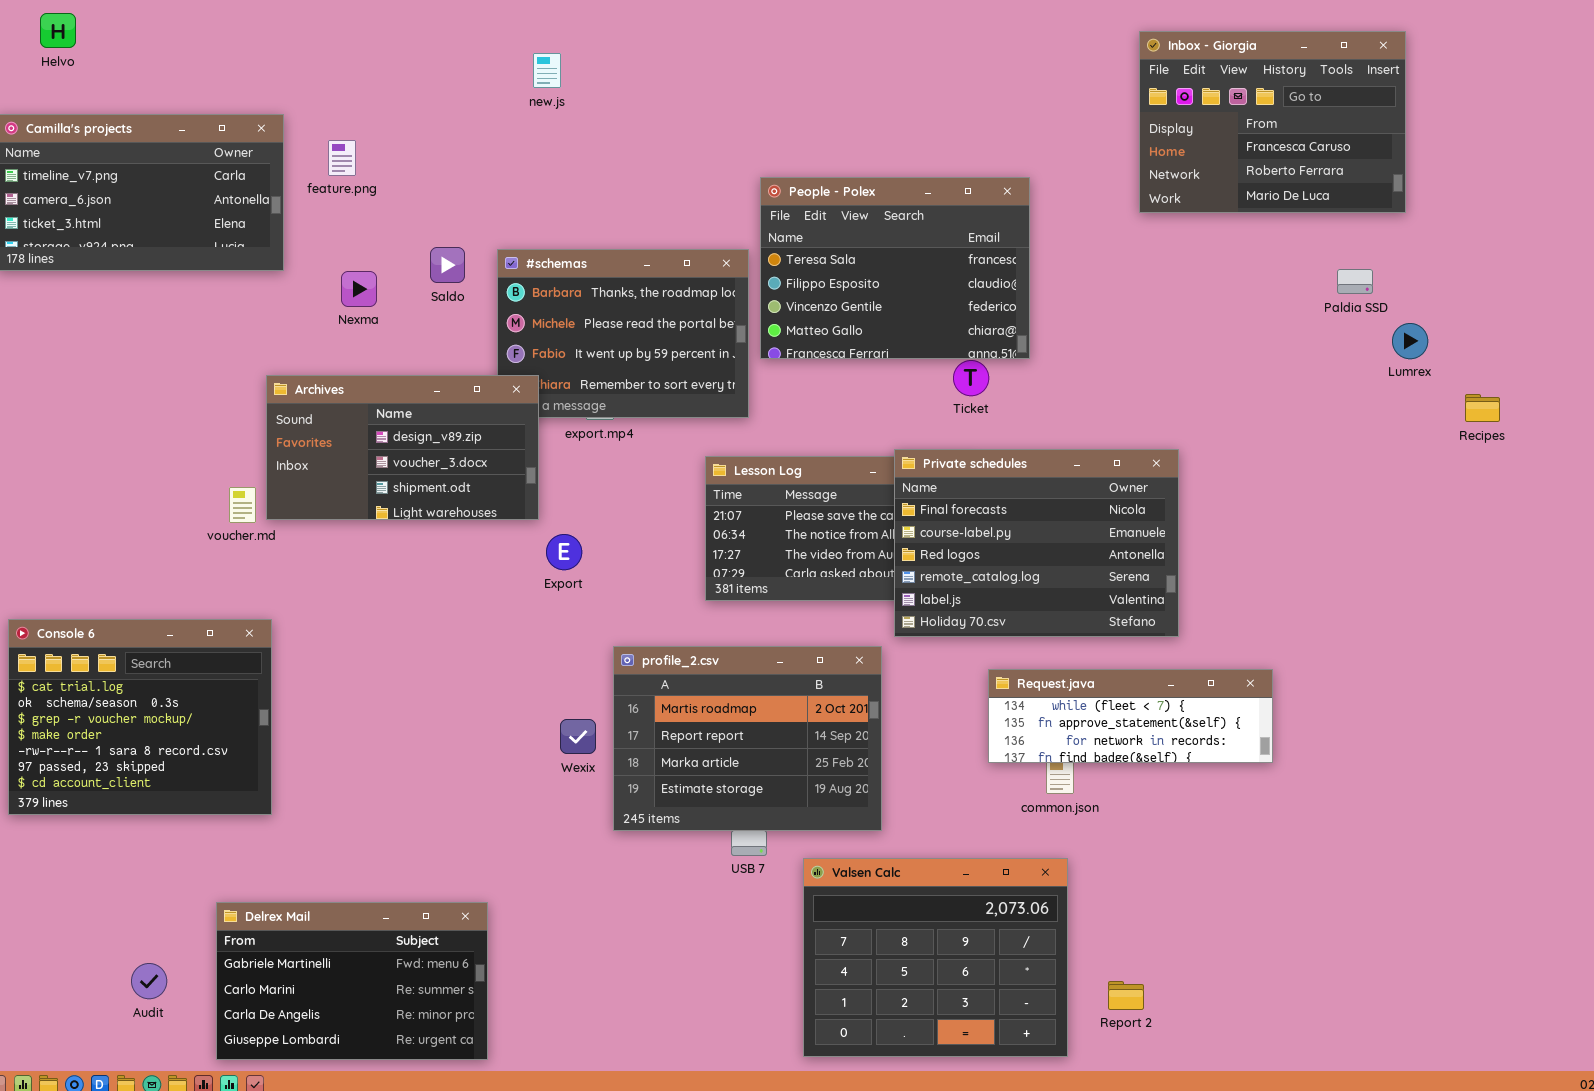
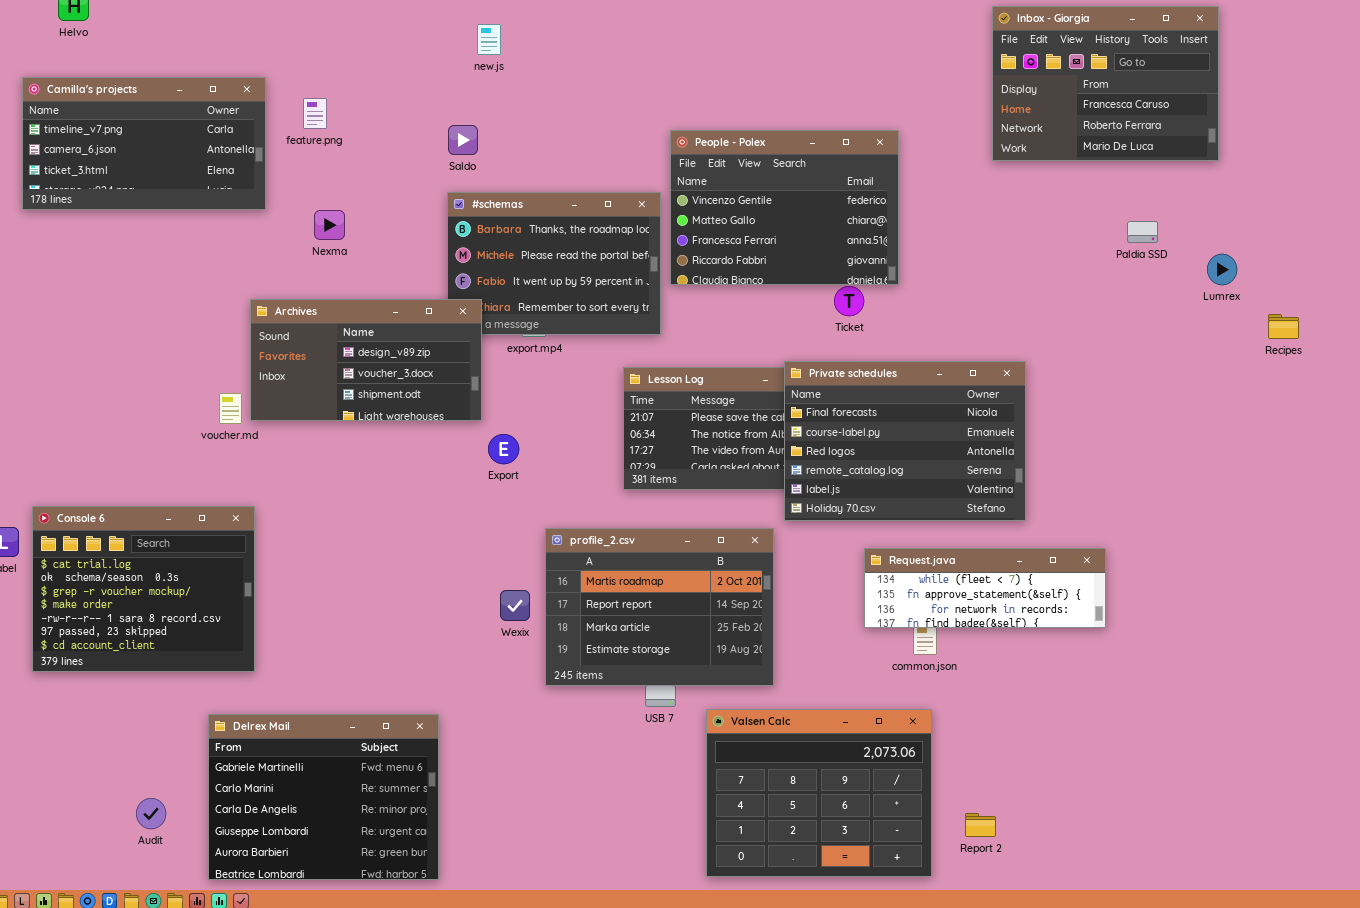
People - Polex: [760,177,1030,359] -> [670,130,899,285], scrolled down 2 rows
Saldo: [430,247,465,283] -> [448,125,478,155], moved
Paldia SSD: [1337,269,1373,294] -> [1127,221,1158,243], moved
Delrex Mail: [216,902,488,1060] -> [208,714,439,880], resized

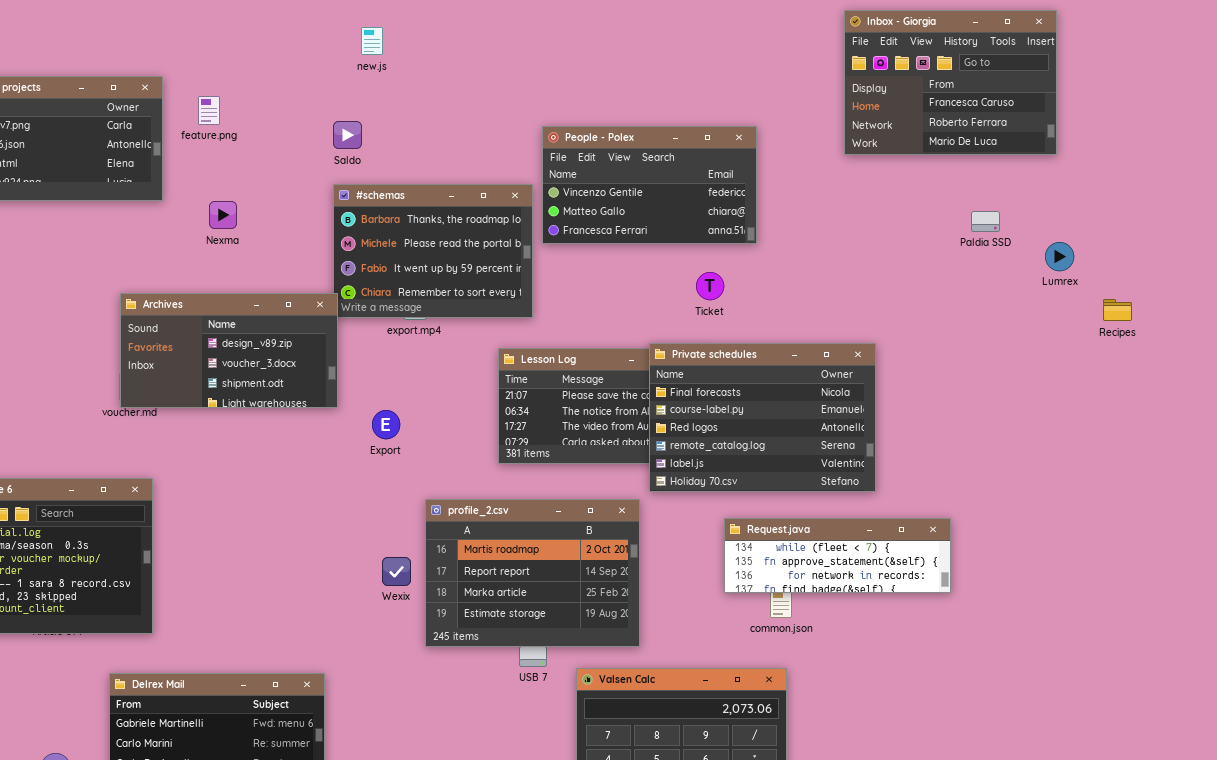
People - Polex: [670,130,899,285] -> [542,126,757,244], resized
Archives: [250,299,482,421] -> [120,293,338,408], moved

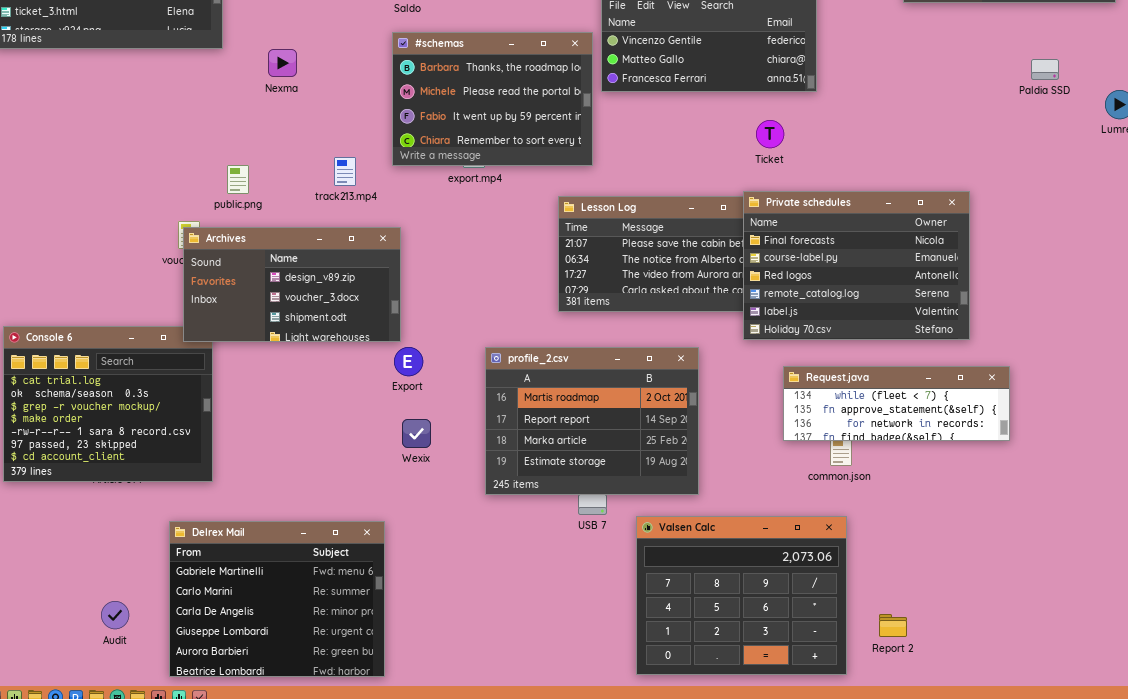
Archives: [120,293,338,408] -> [183,227,401,342], moved
Private schedules: [649,343,876,492] -> [743,191,970,340], moved
Export: [372,410,400,439] -> [394,347,423,376], moved
Wexix: [382,557,411,586] -> [402,419,431,448], moved

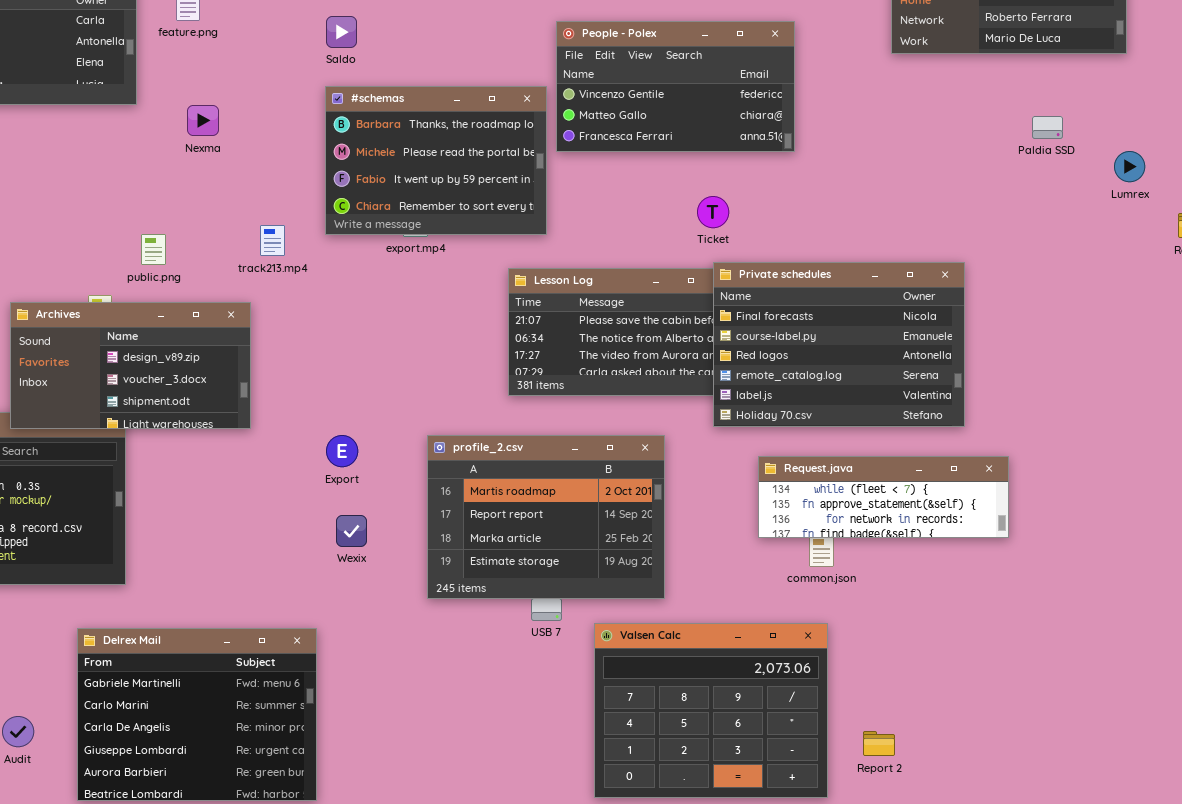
Ticket: [756,120,784,148] -> [697,196,729,228], moved
Archives: [183,227,401,342] -> [10,302,251,429], moved

